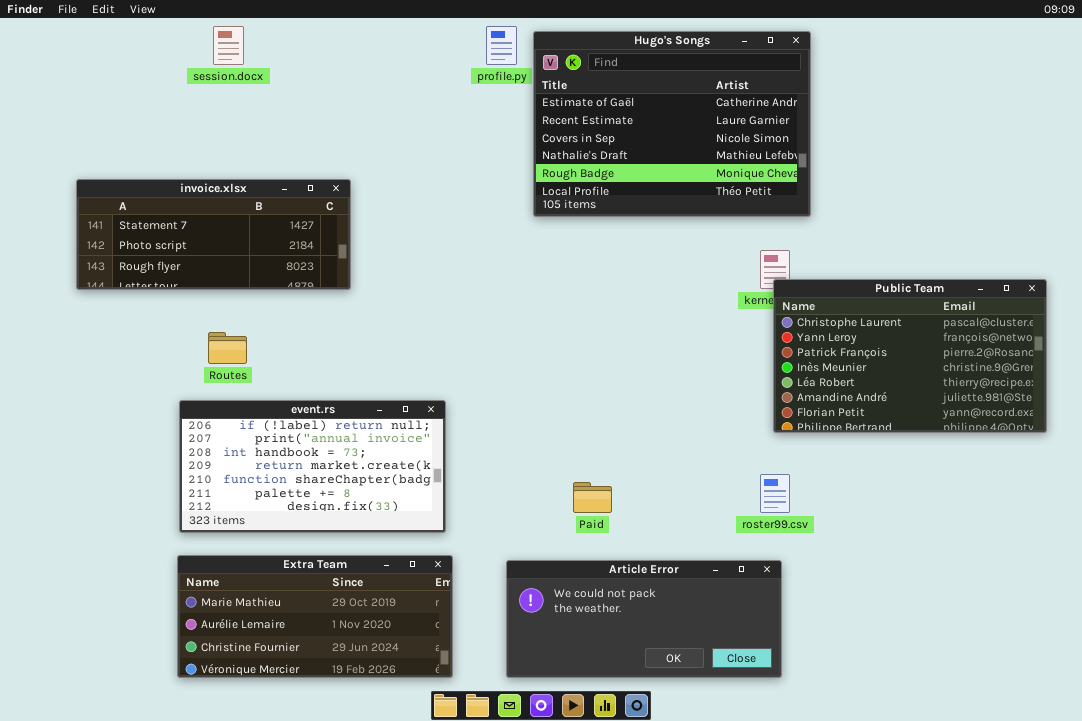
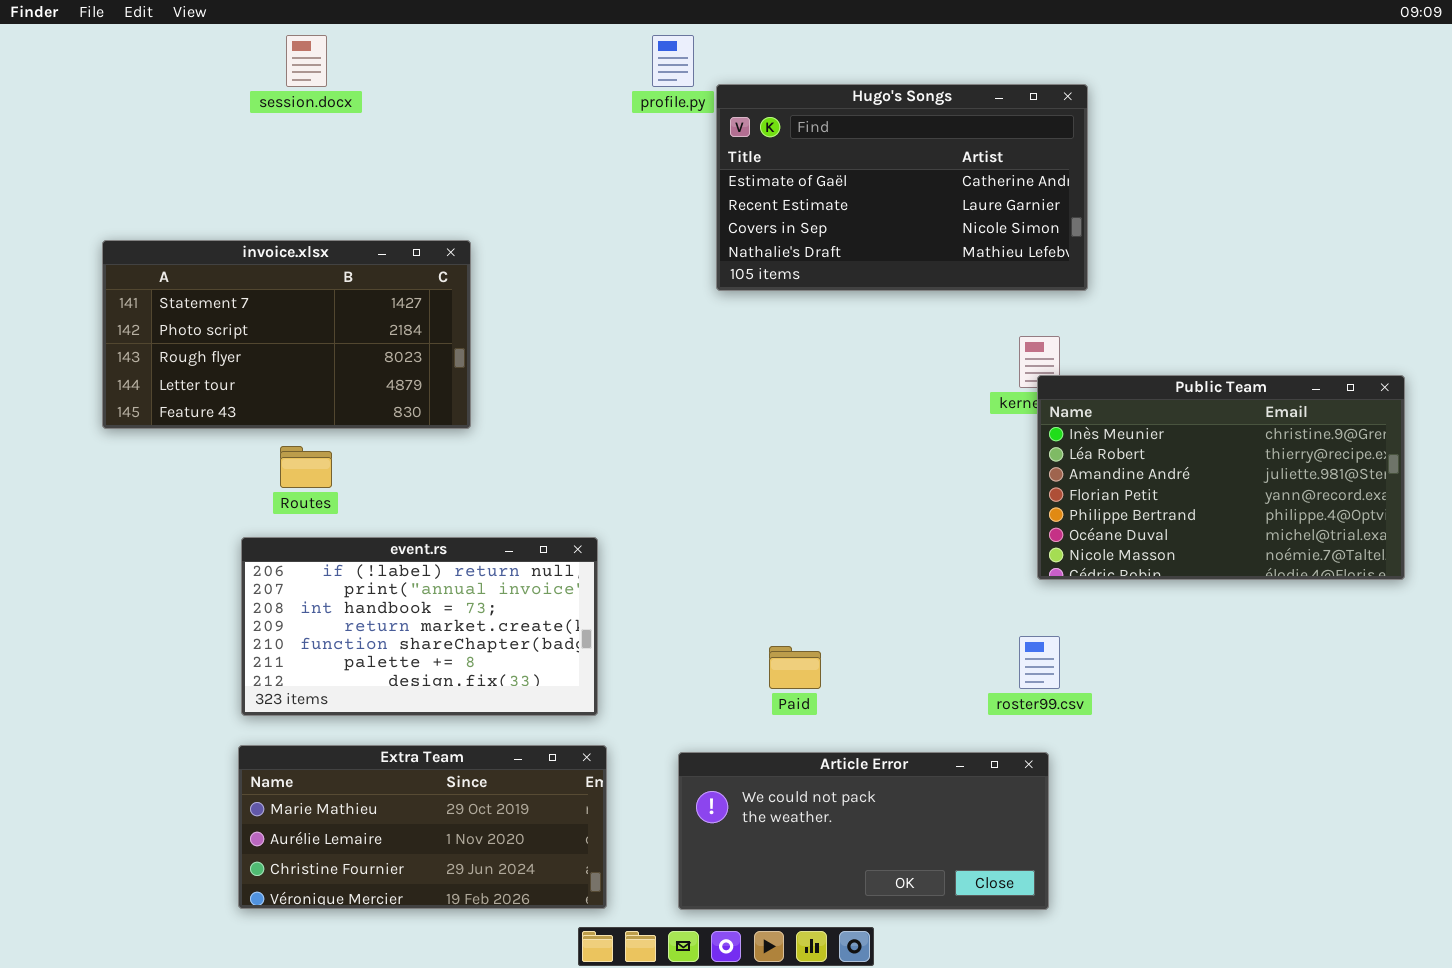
Hugo's Songs: [533,31,811,217] -> [716,84,1088,291], resized
invoice.xlsx: [76,179,351,290] -> [102,240,471,429], resized
Public Team: [773,279,1047,433] -> [1037,375,1405,580], scrolled down 3 rows

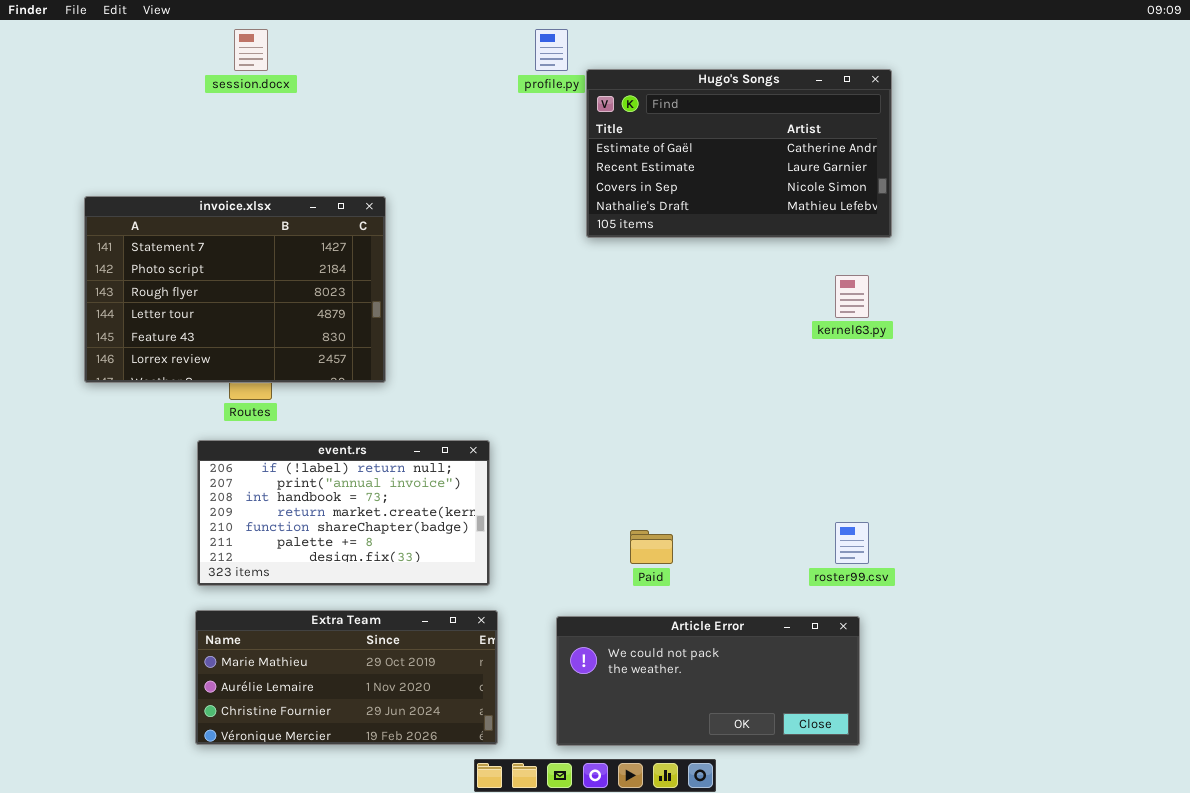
invoice.xlsx: [102,240,471,429] -> [84,196,386,383], resized
Public Team: [1037,375,1405,580] -> none, closed

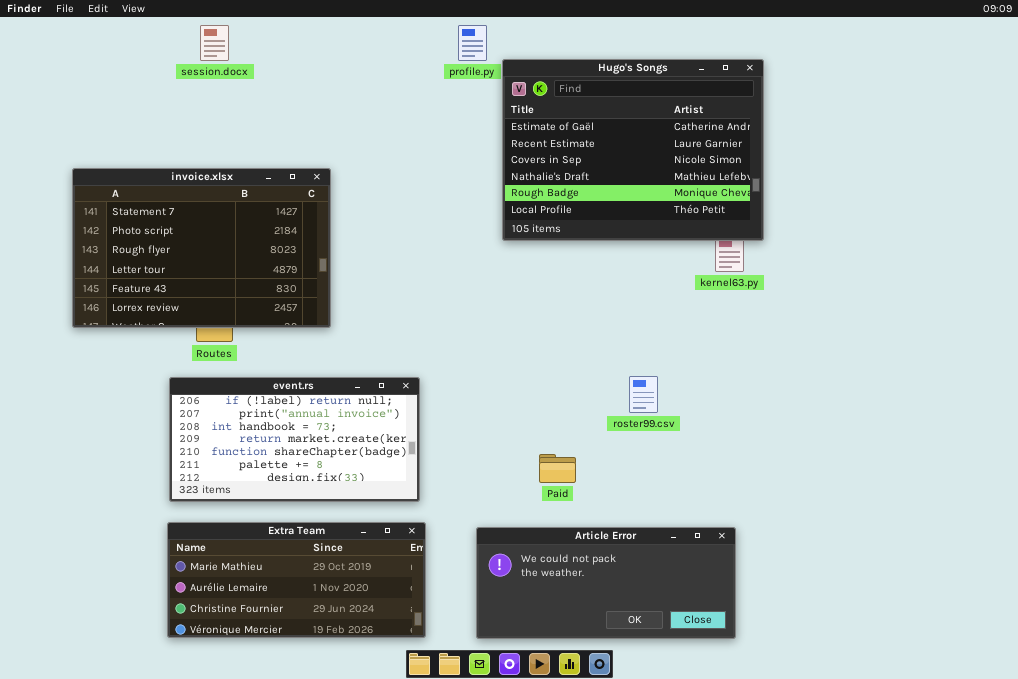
Hugo's Songs: [586,69,892,238] -> [502,59,764,241], resized
roster99.csv: [835,522,869,564] -> [629,376,658,413], moved

